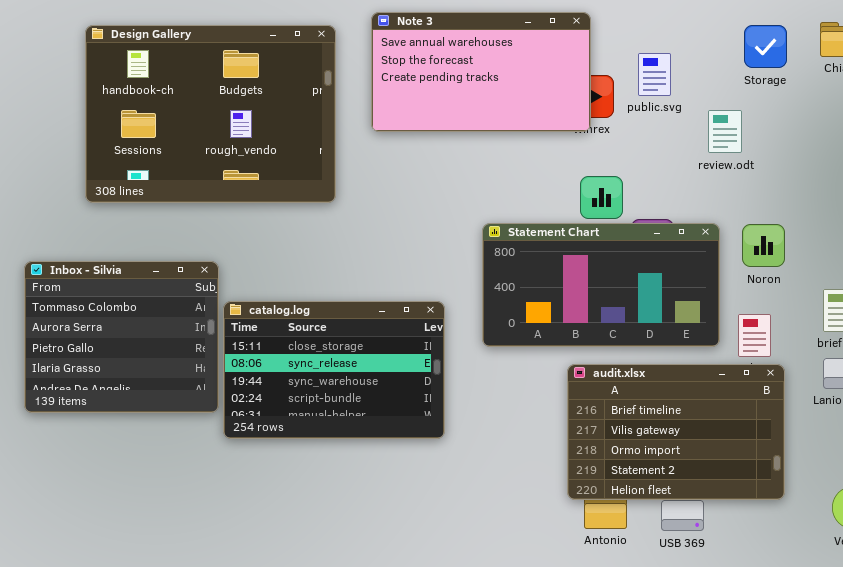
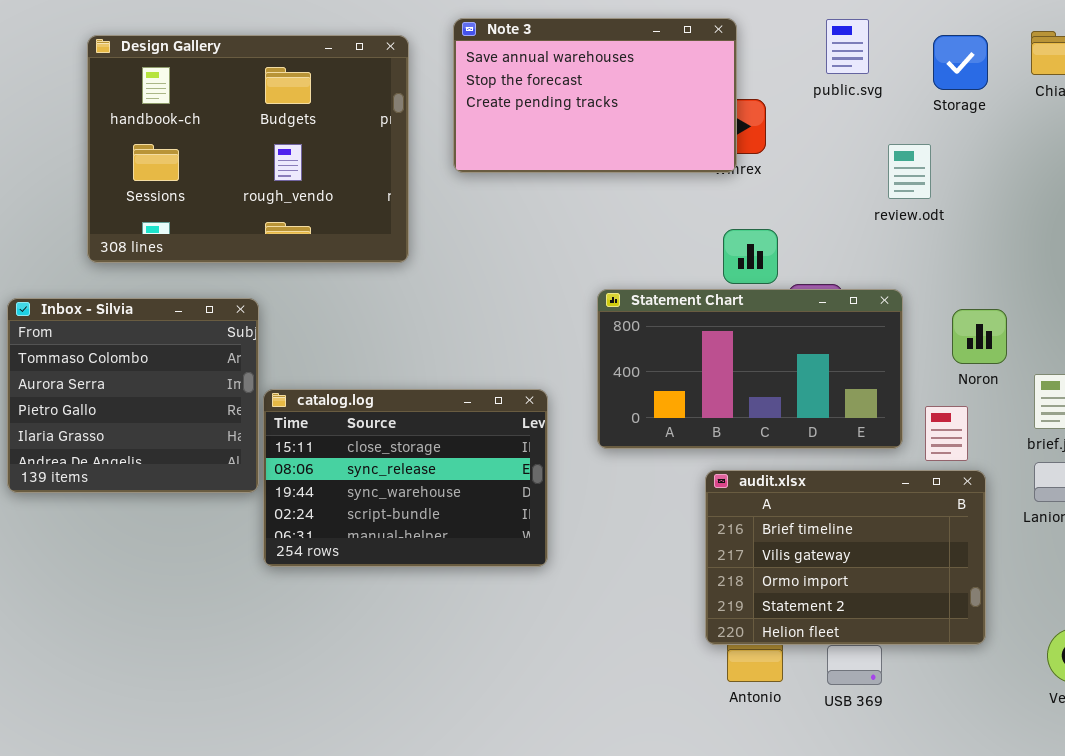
public.svg: [638,53,671,96] -> [826,19,869,74], moved
Noron: [742,224,785,267] -> [952,309,1007,364], moved
Inbox - Silvia: [24,261,219,413] -> [7,298,259,493], moved

